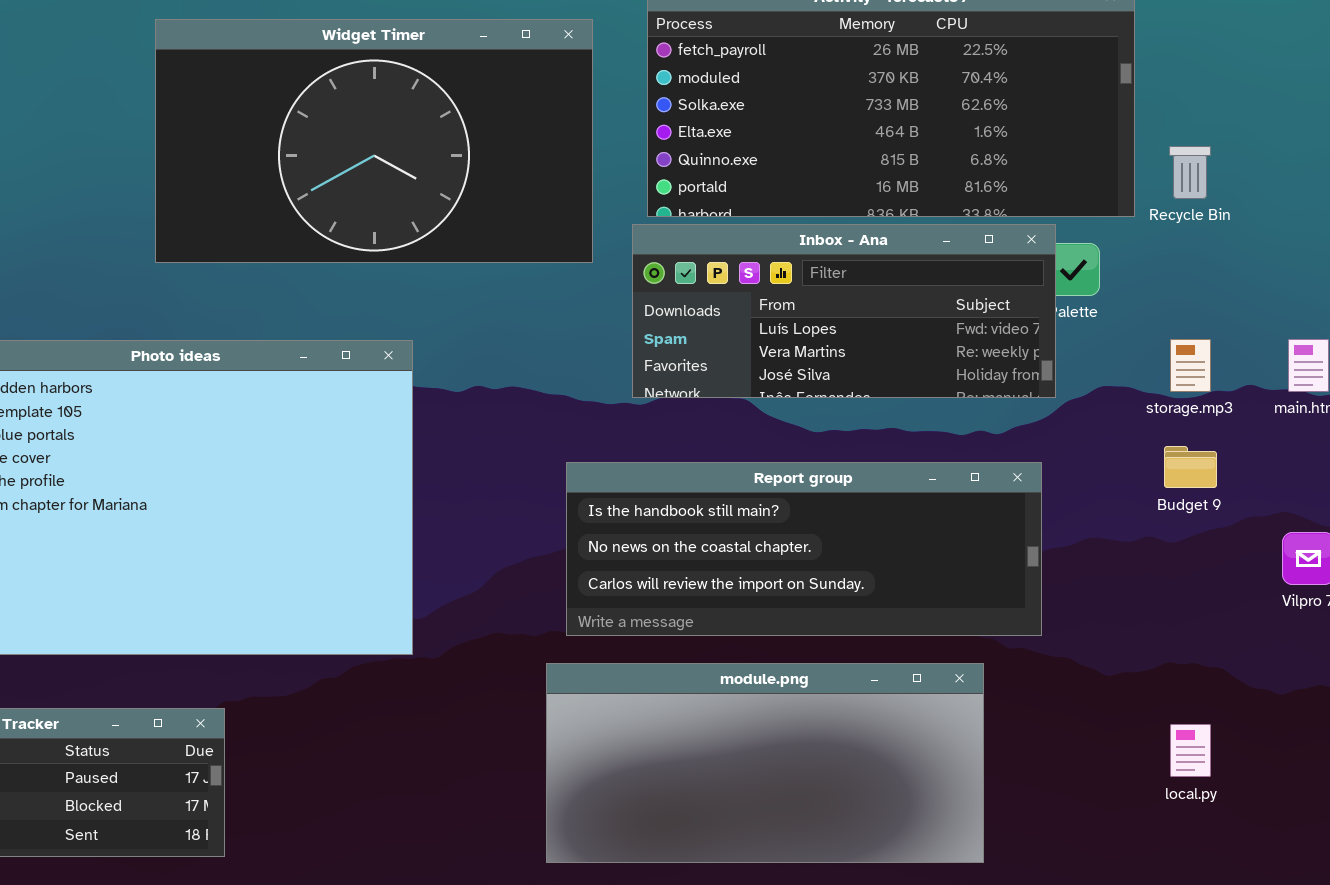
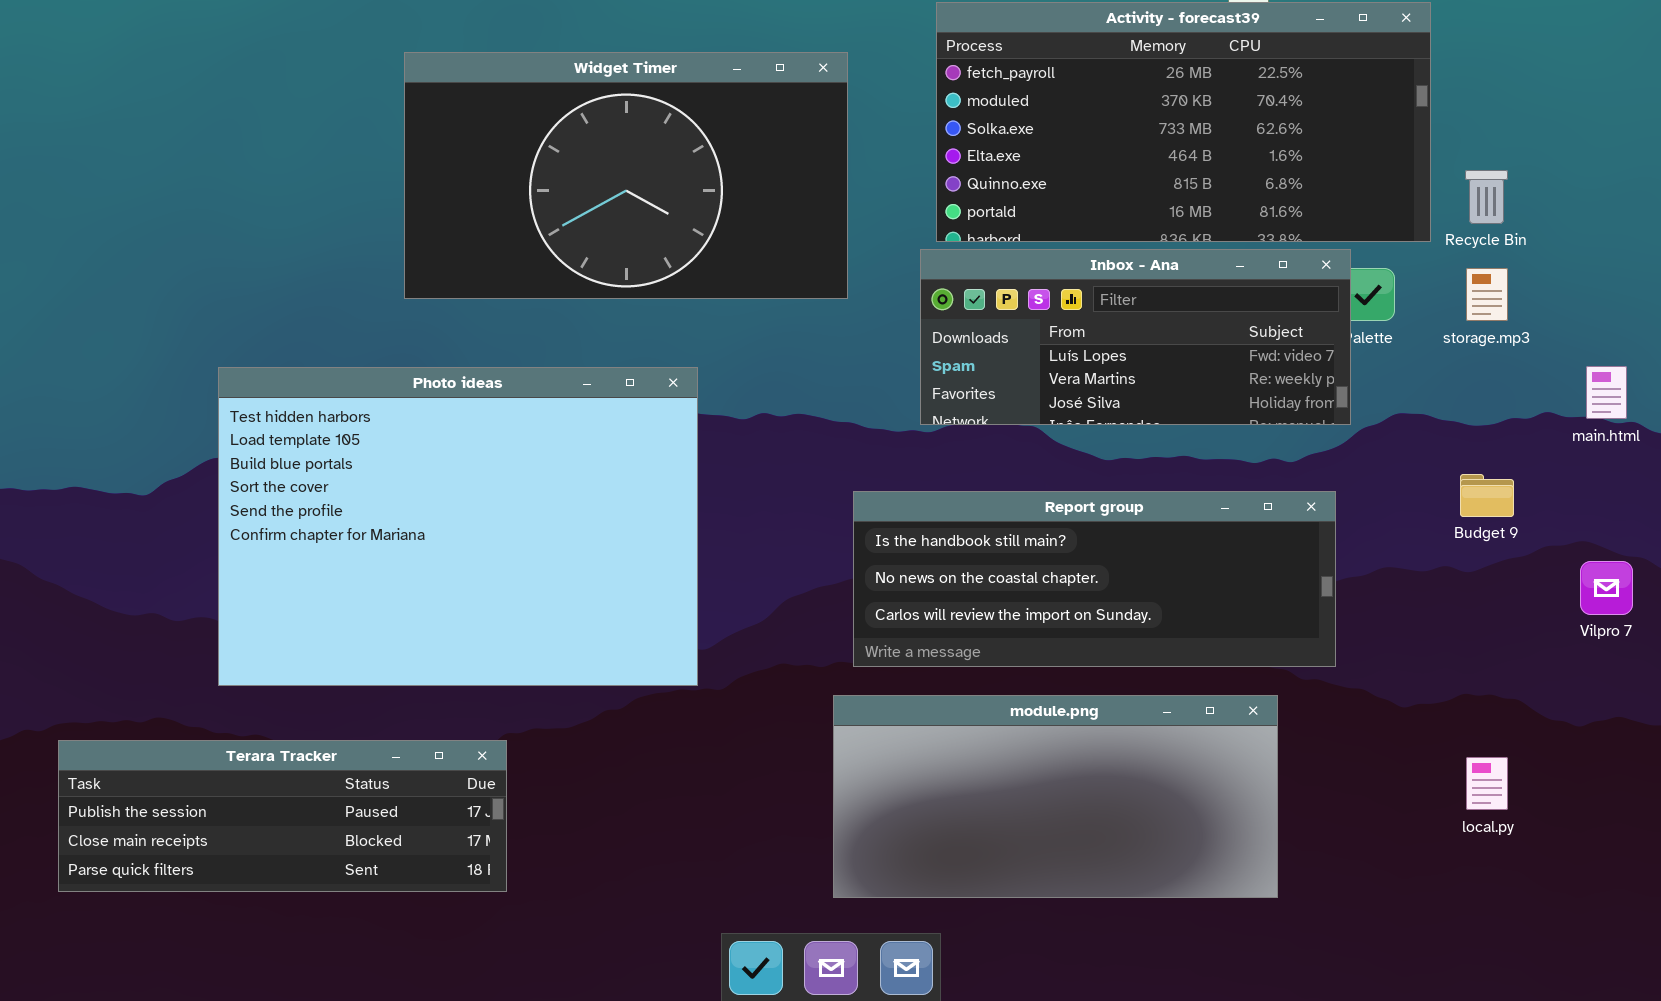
Widget Timer: [155,19,593,263] -> [404,52,848,299], moved
storage.mp3: [1170,339,1211,392] -> [1466,268,1508,321], moved

